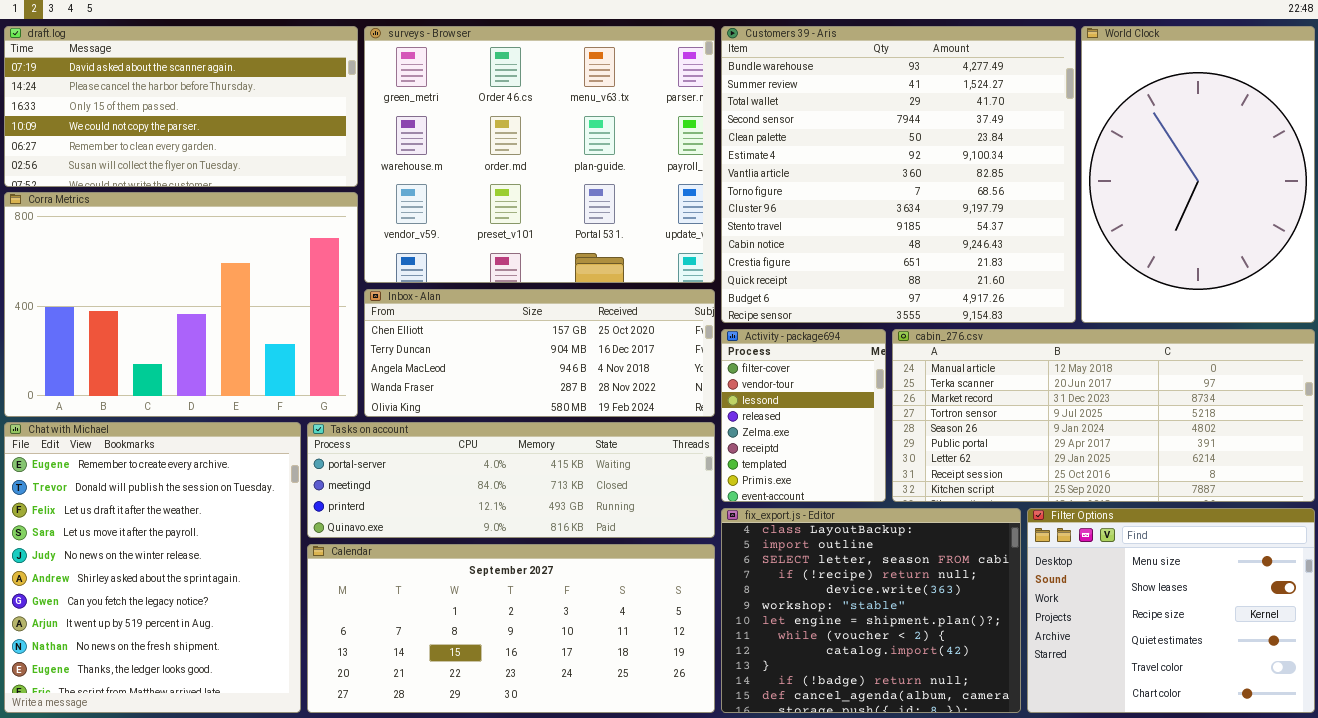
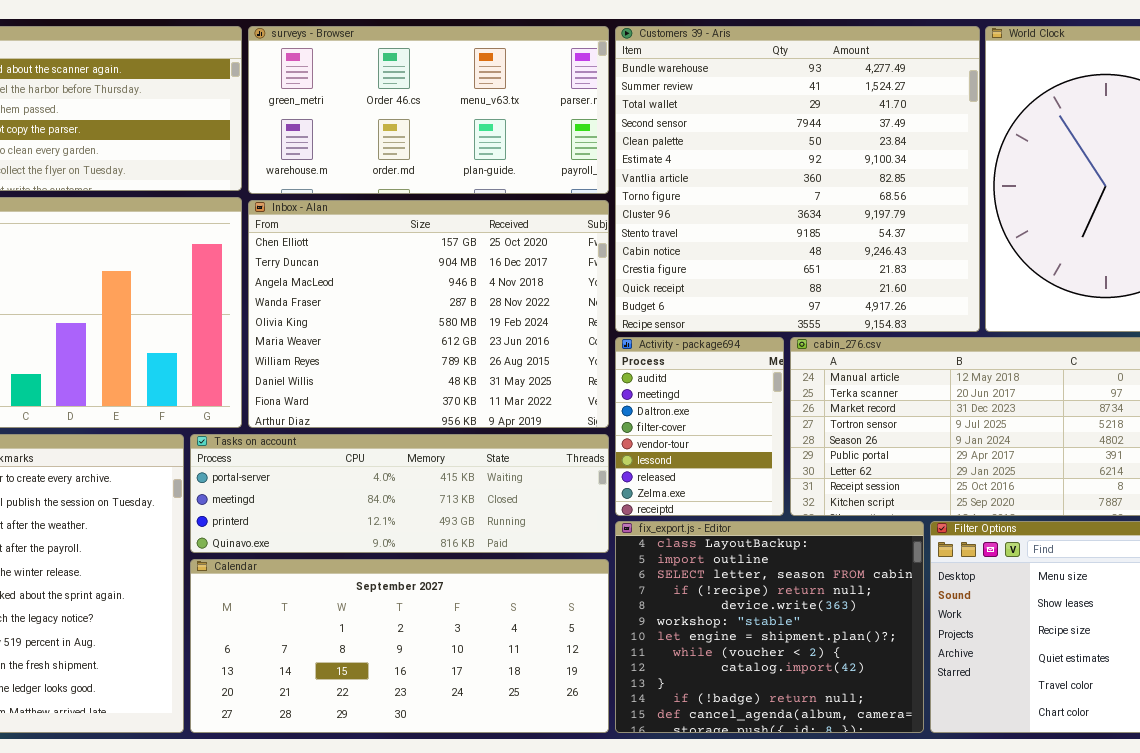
surveys - Browser: [364,26,715,283] -> [248,26,609,194], resized
Inbox - Alan: [364,289,715,417] -> [248,200,609,428], resized
Activity - package694: [721,329,886,502] -> [615,337,784,516], scrolled up 3 rows

